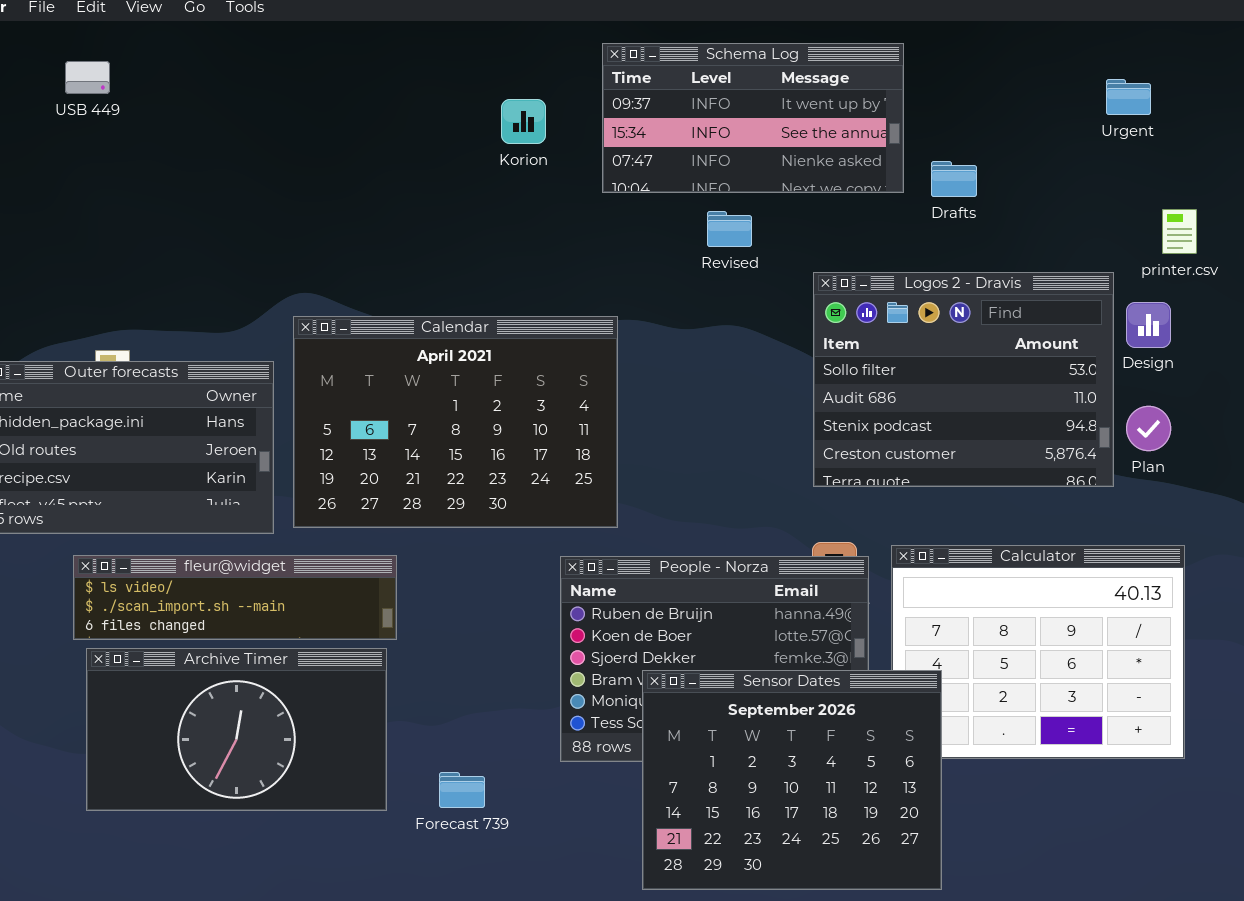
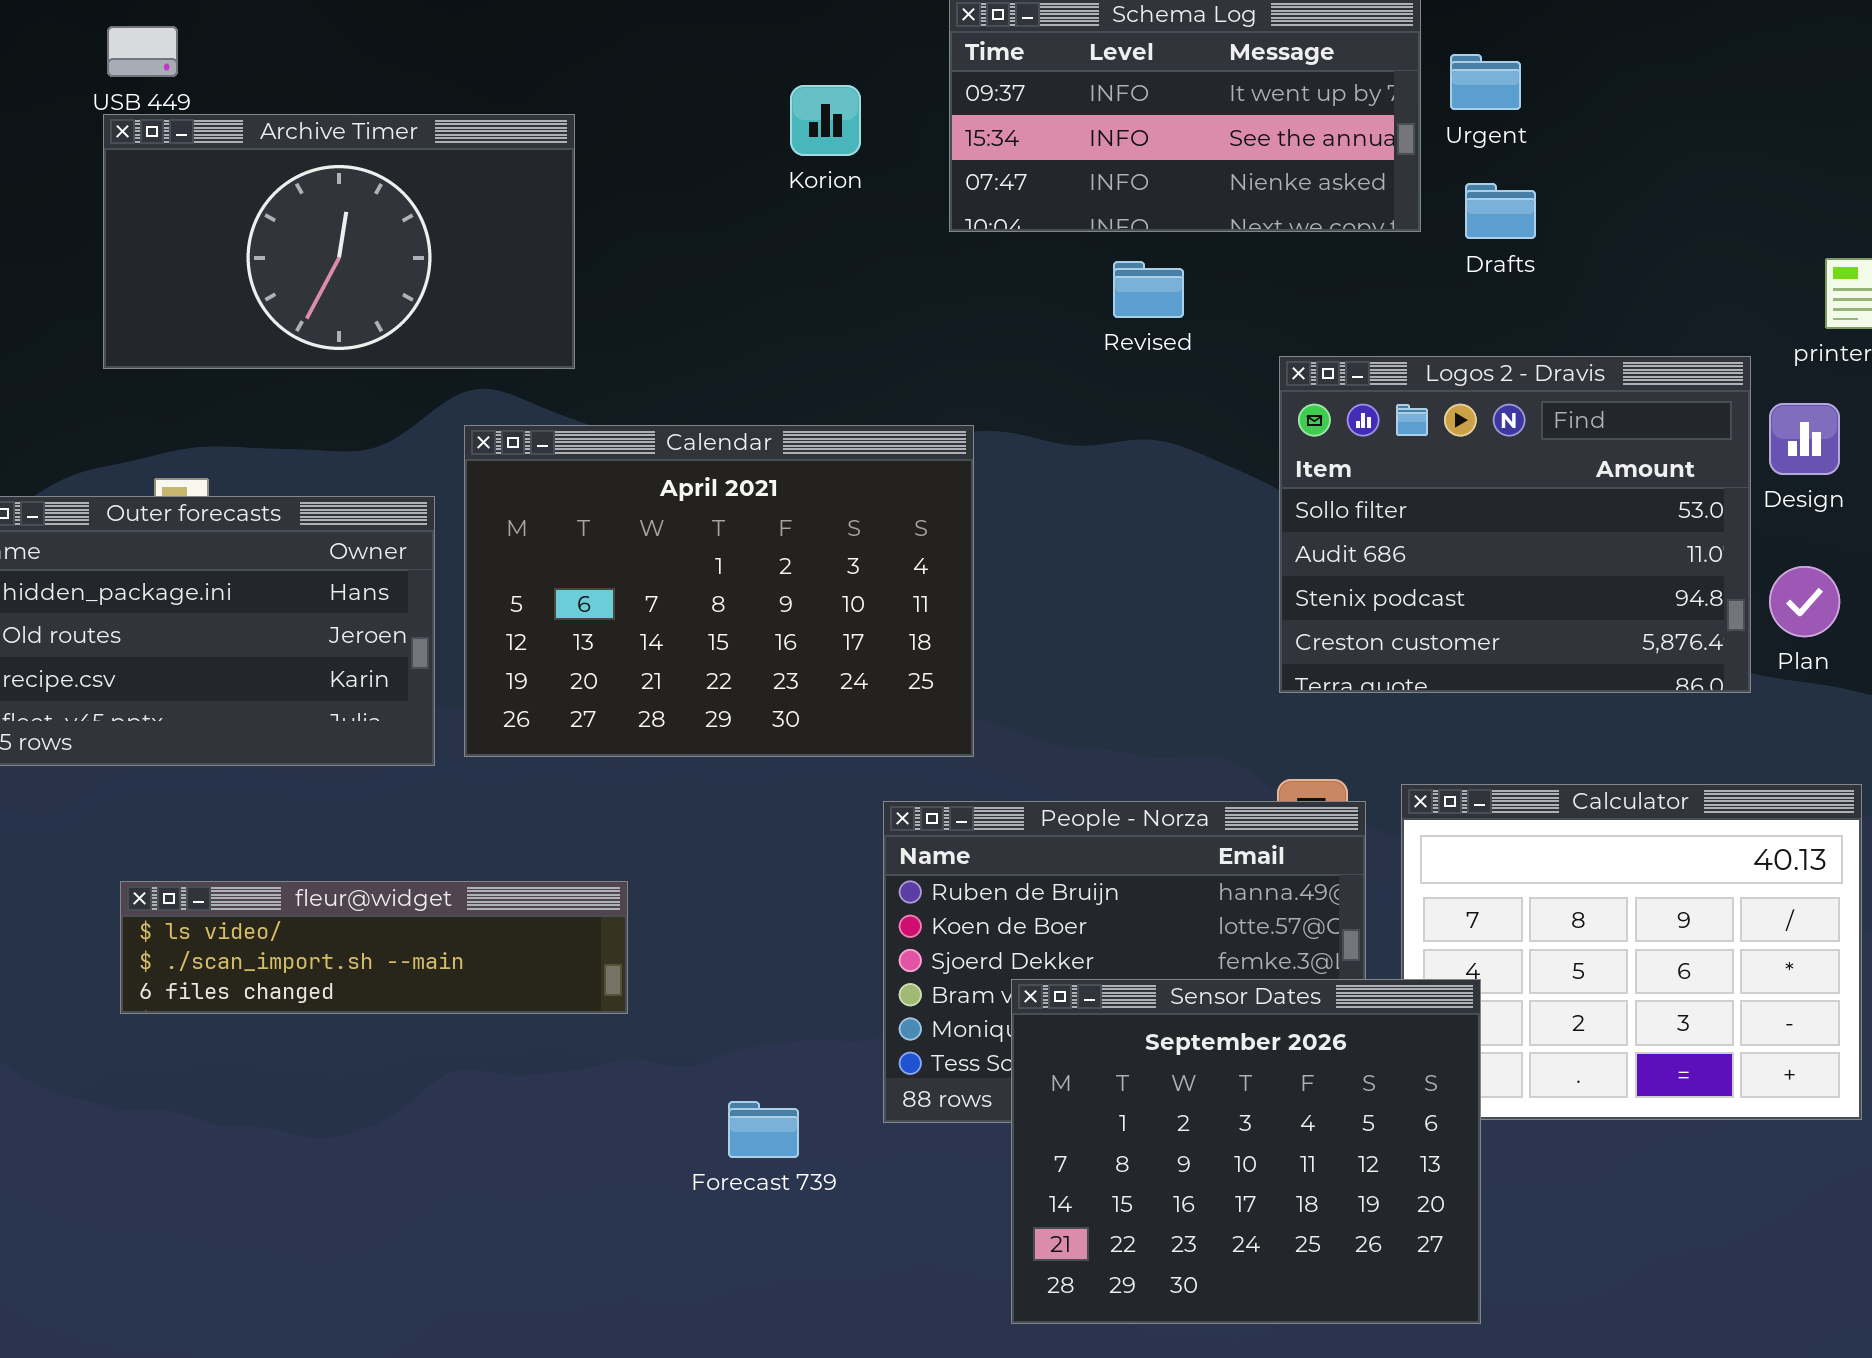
Urgent: [1106,79,1151,115] -> [1450,54,1521,110], moved
fleur@widget: [73,555,397,640] -> [120,881,628,1014], moved
Archive Timer: [86,648,387,811] -> [103,114,575,369], moved
Forecast 739: [439,772,485,808] -> [728,1101,799,1158], moved

